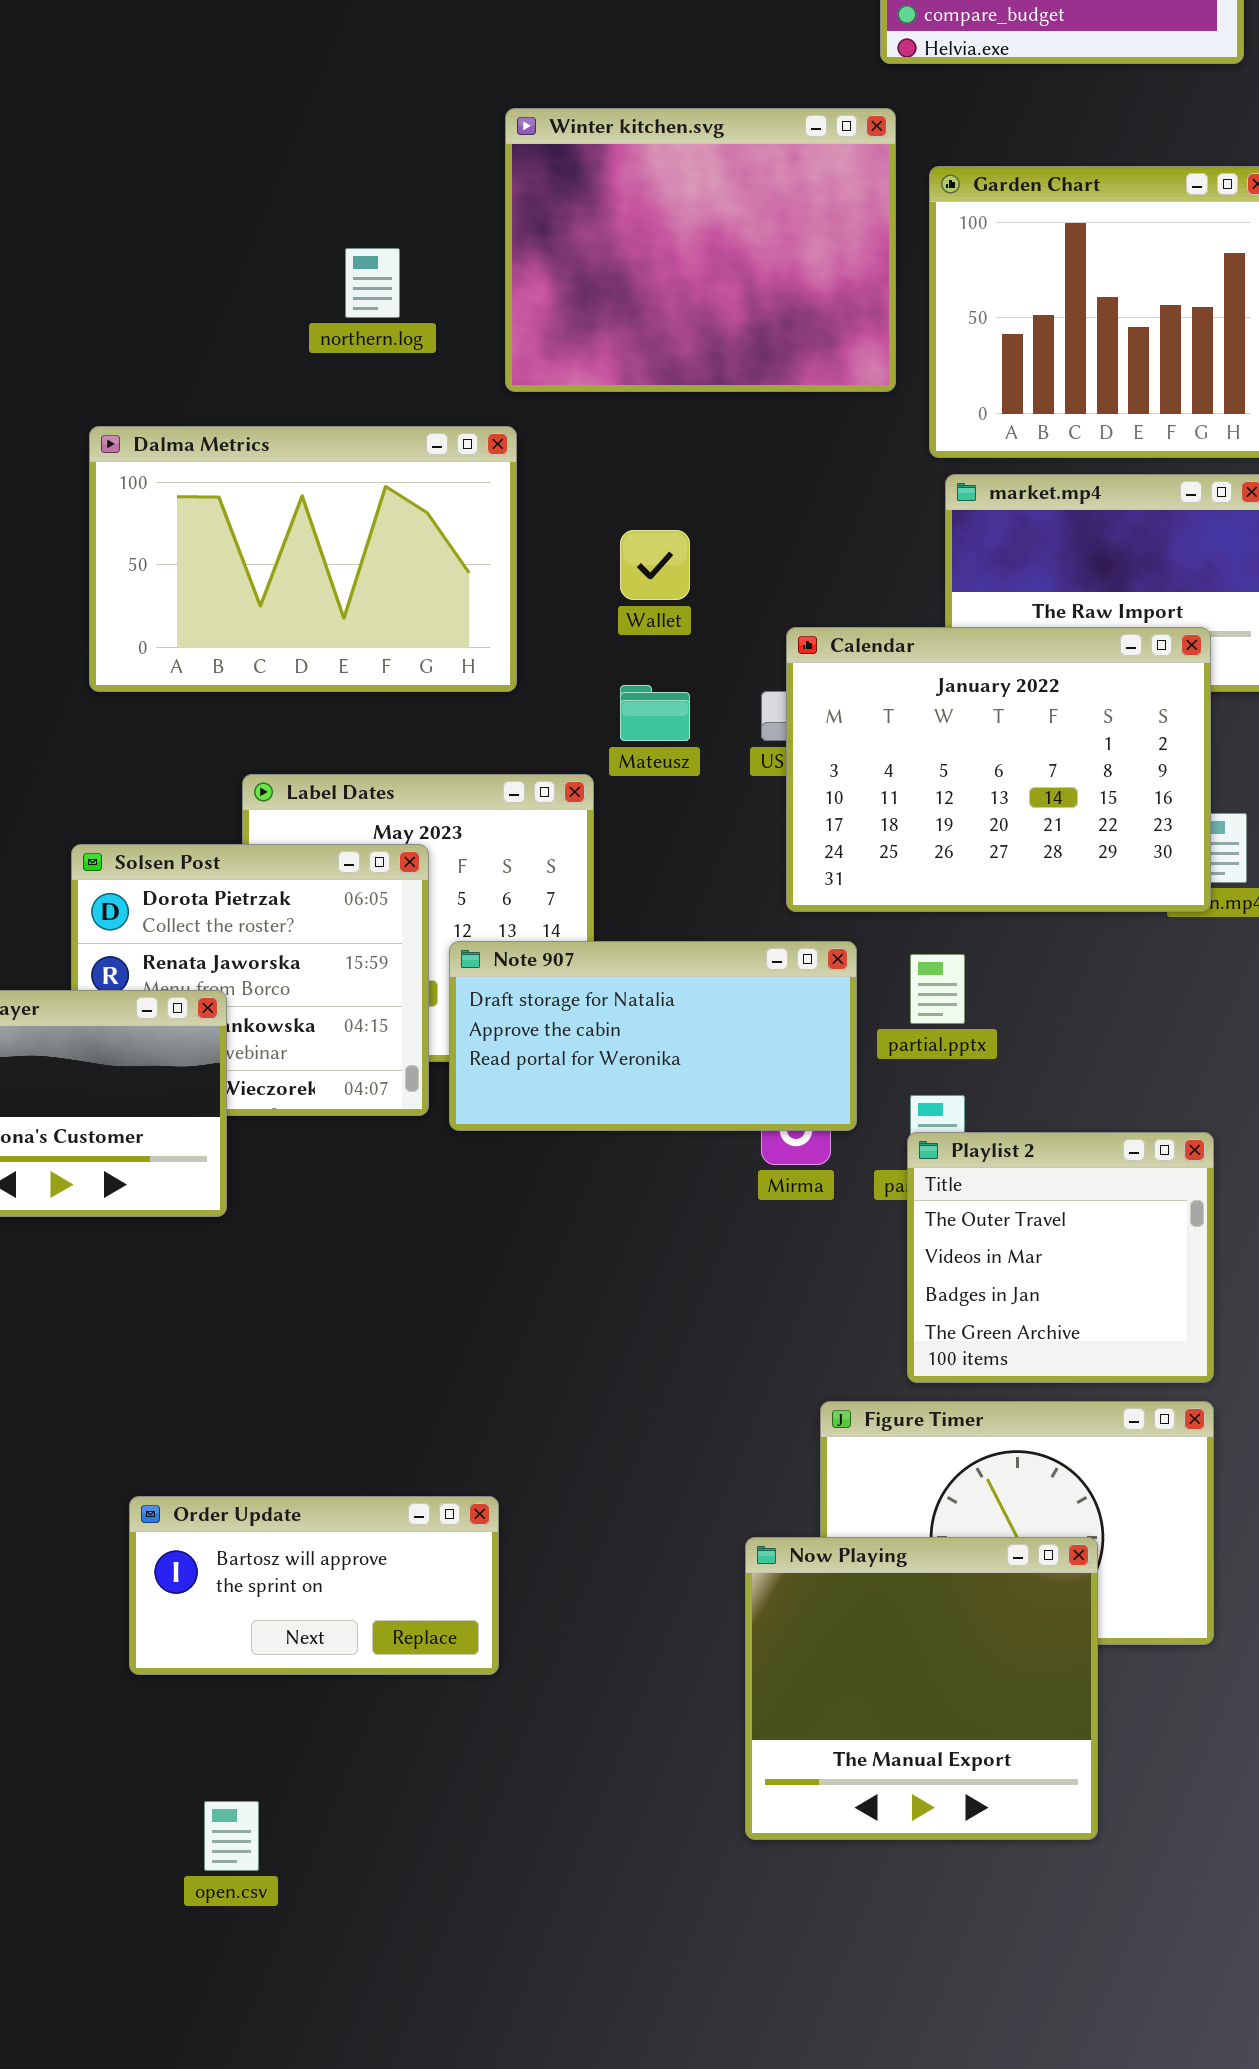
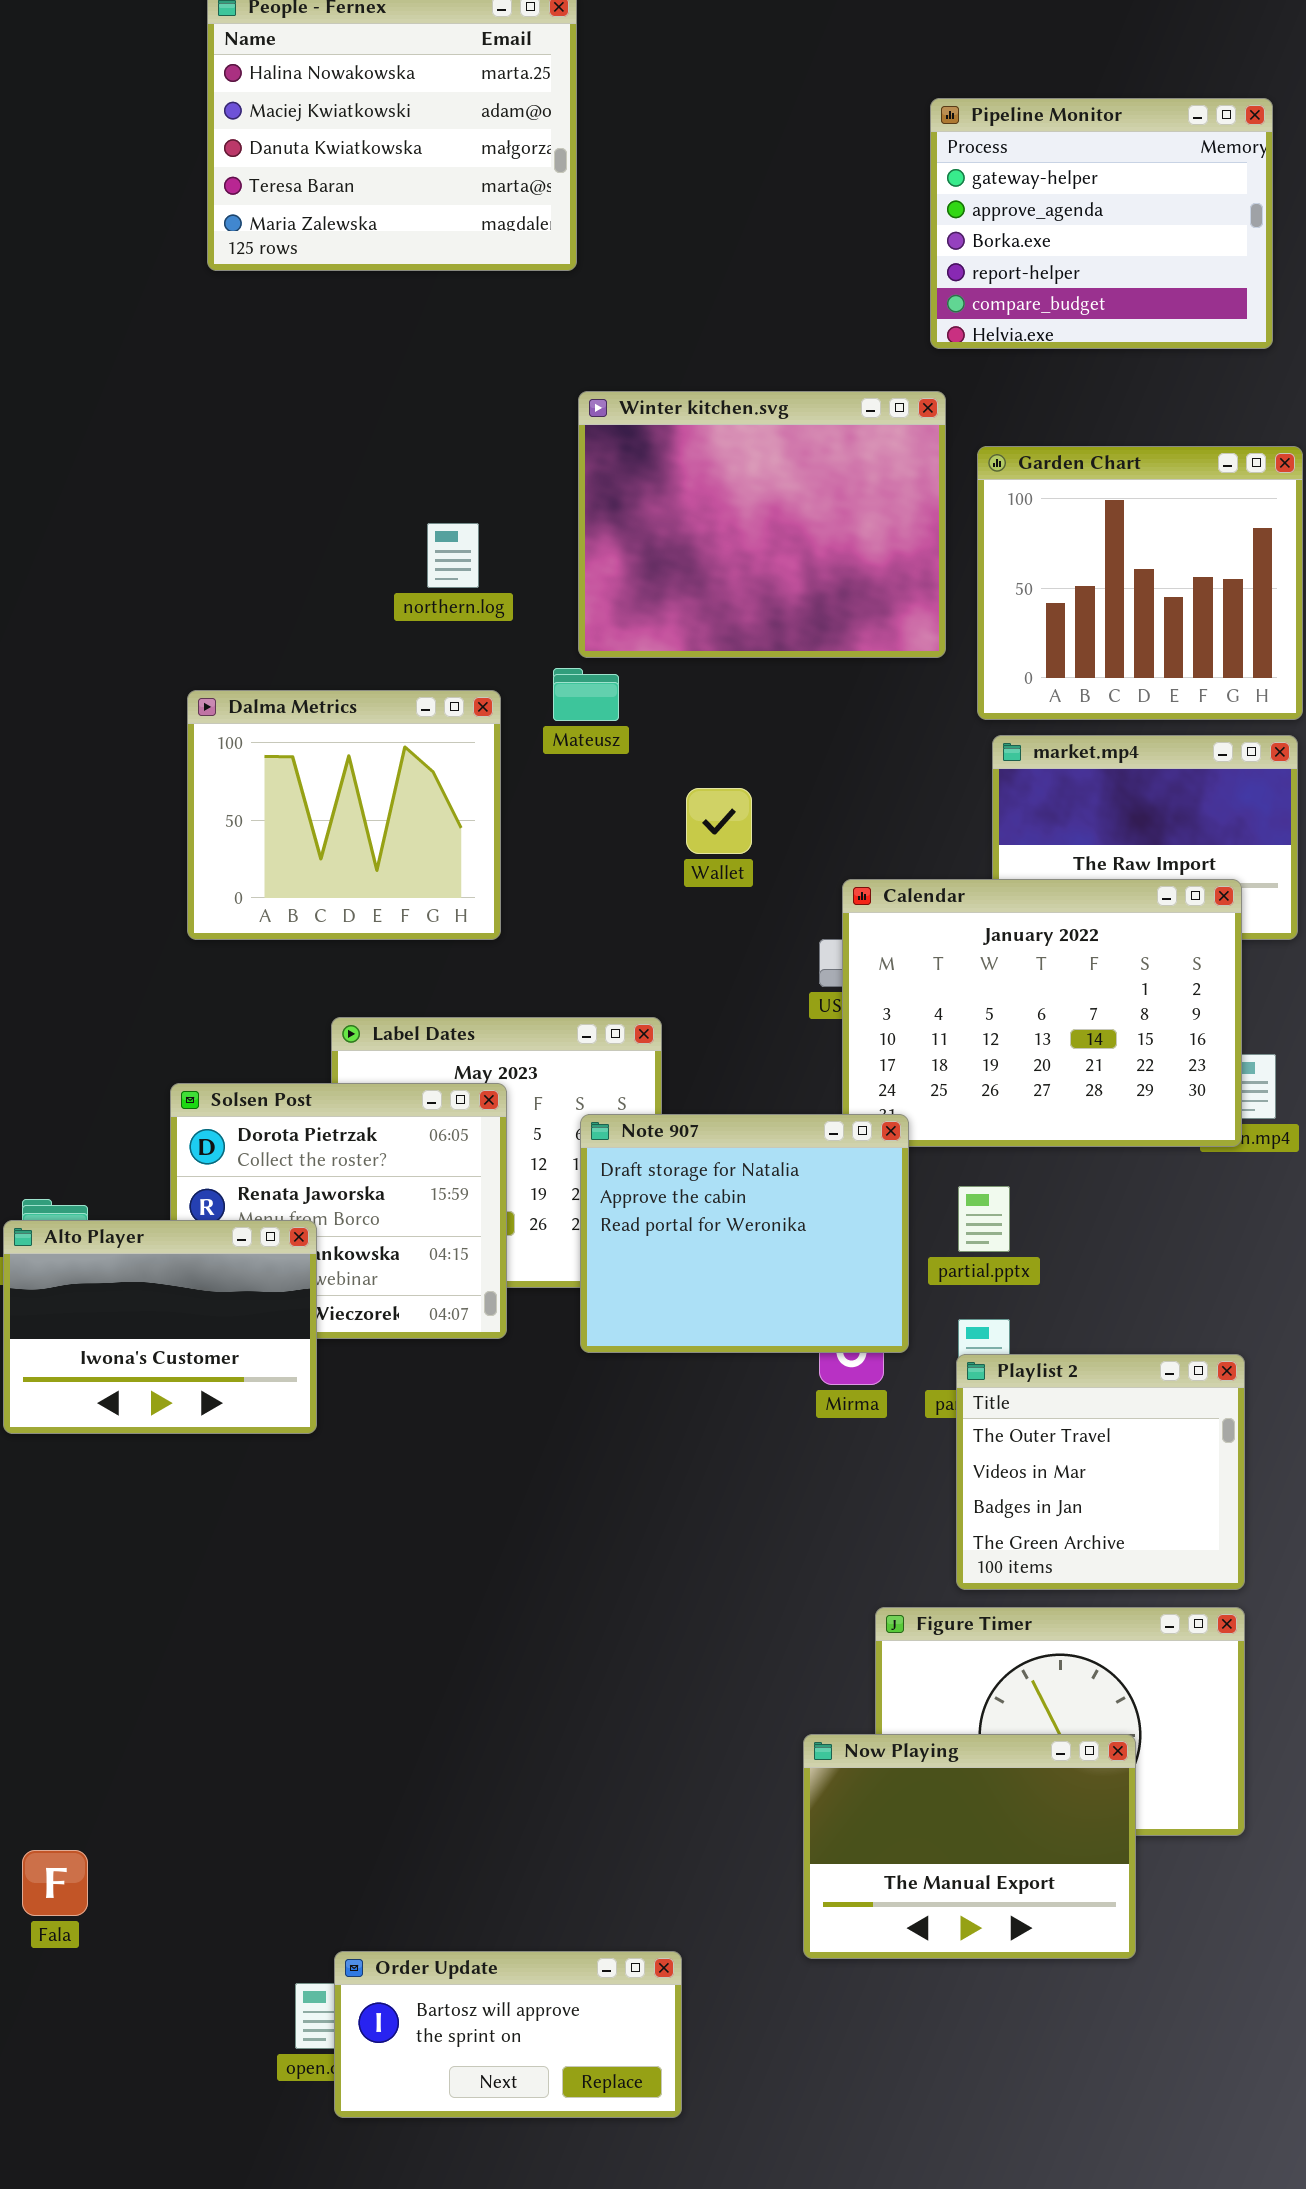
Dalma Metrics: [89,426,517,692] -> [187,690,501,940], resized
Mateusz: [620,685,690,741] -> [553,668,619,721], moved
Note 907: [449,941,857,1131] -> [580,1114,909,1353], resized
Order Update: [129,1496,499,1675] -> [334,1951,682,2118], moved
Now Playing: [745,1537,1098,1840] -> [803,1734,1136,1959], resized

